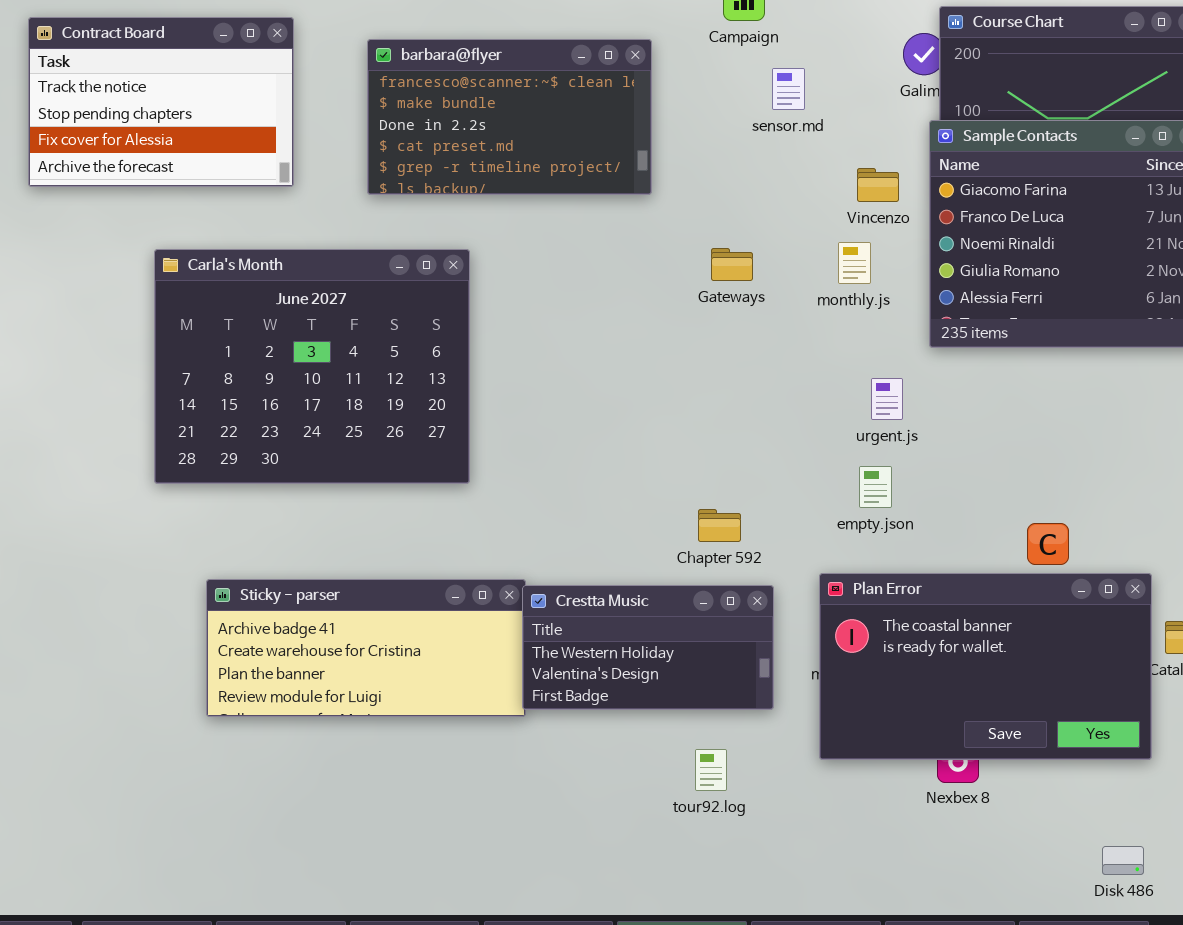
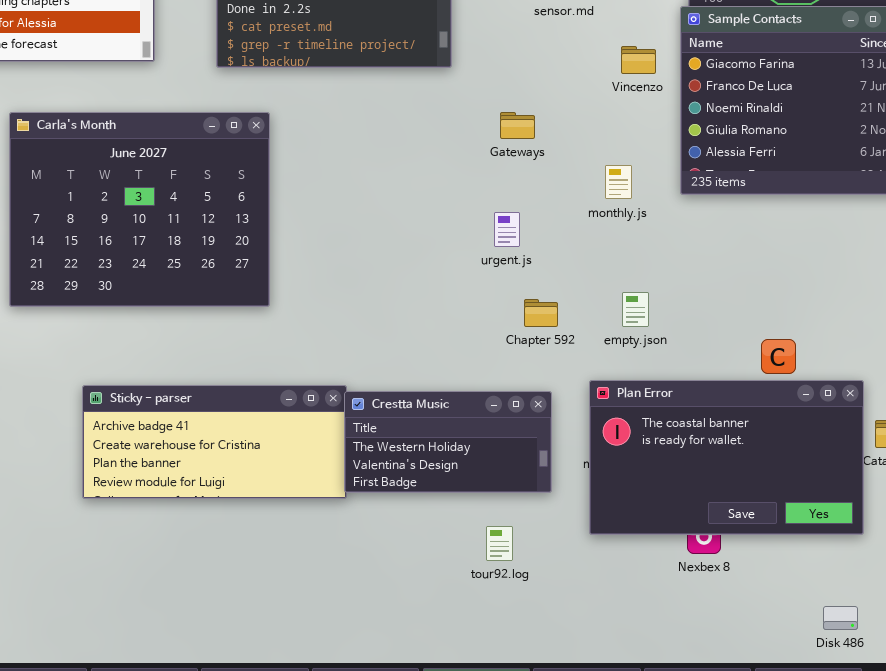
monthly.js: [838,242,871,284] -> [605,165,632,199], moved
Carla's Month: [154,249,470,484] -> [9,112,270,307], moved
urgent.js: [871,378,903,420] -> [494,212,520,247], moved
Chapter 592: [698,509,741,542] -> [524,299,558,327], moved

